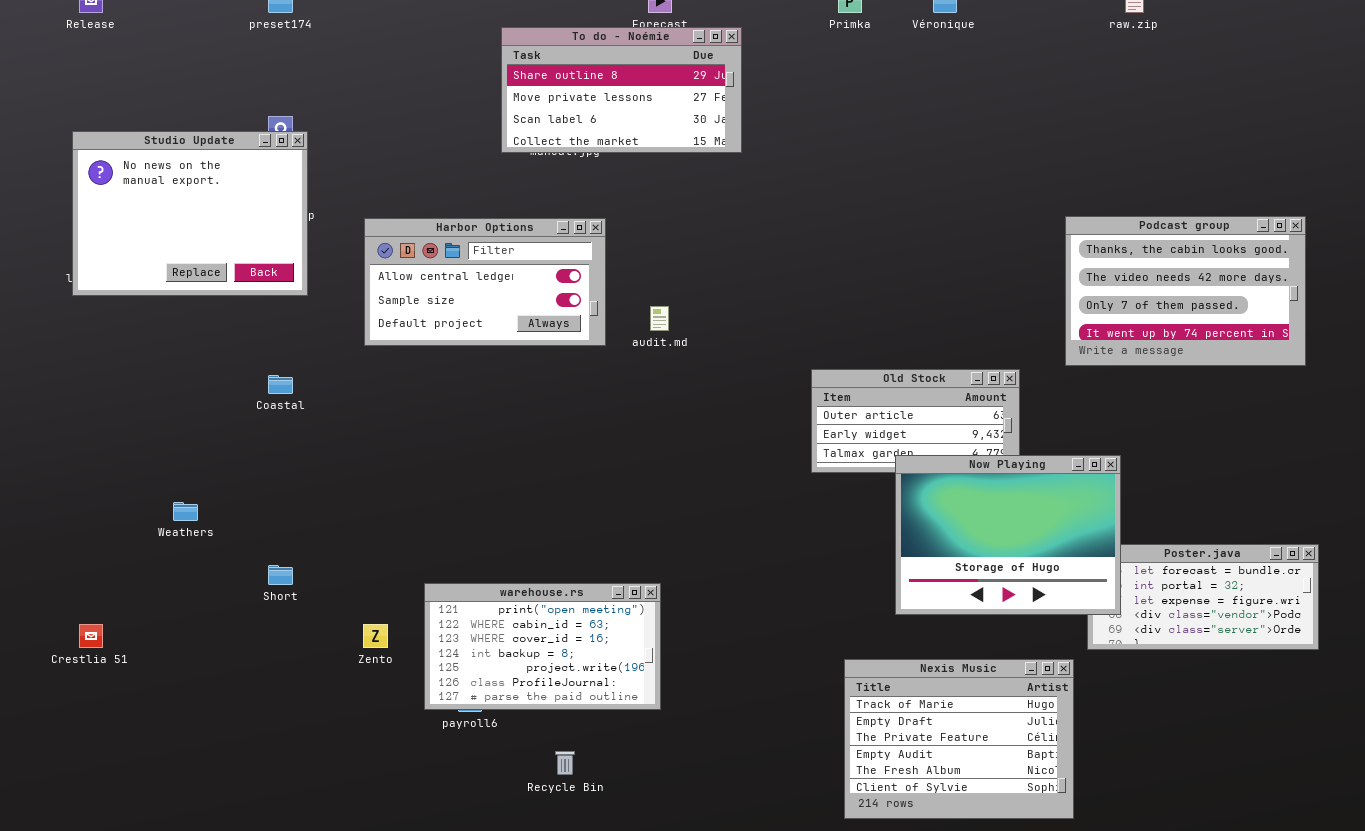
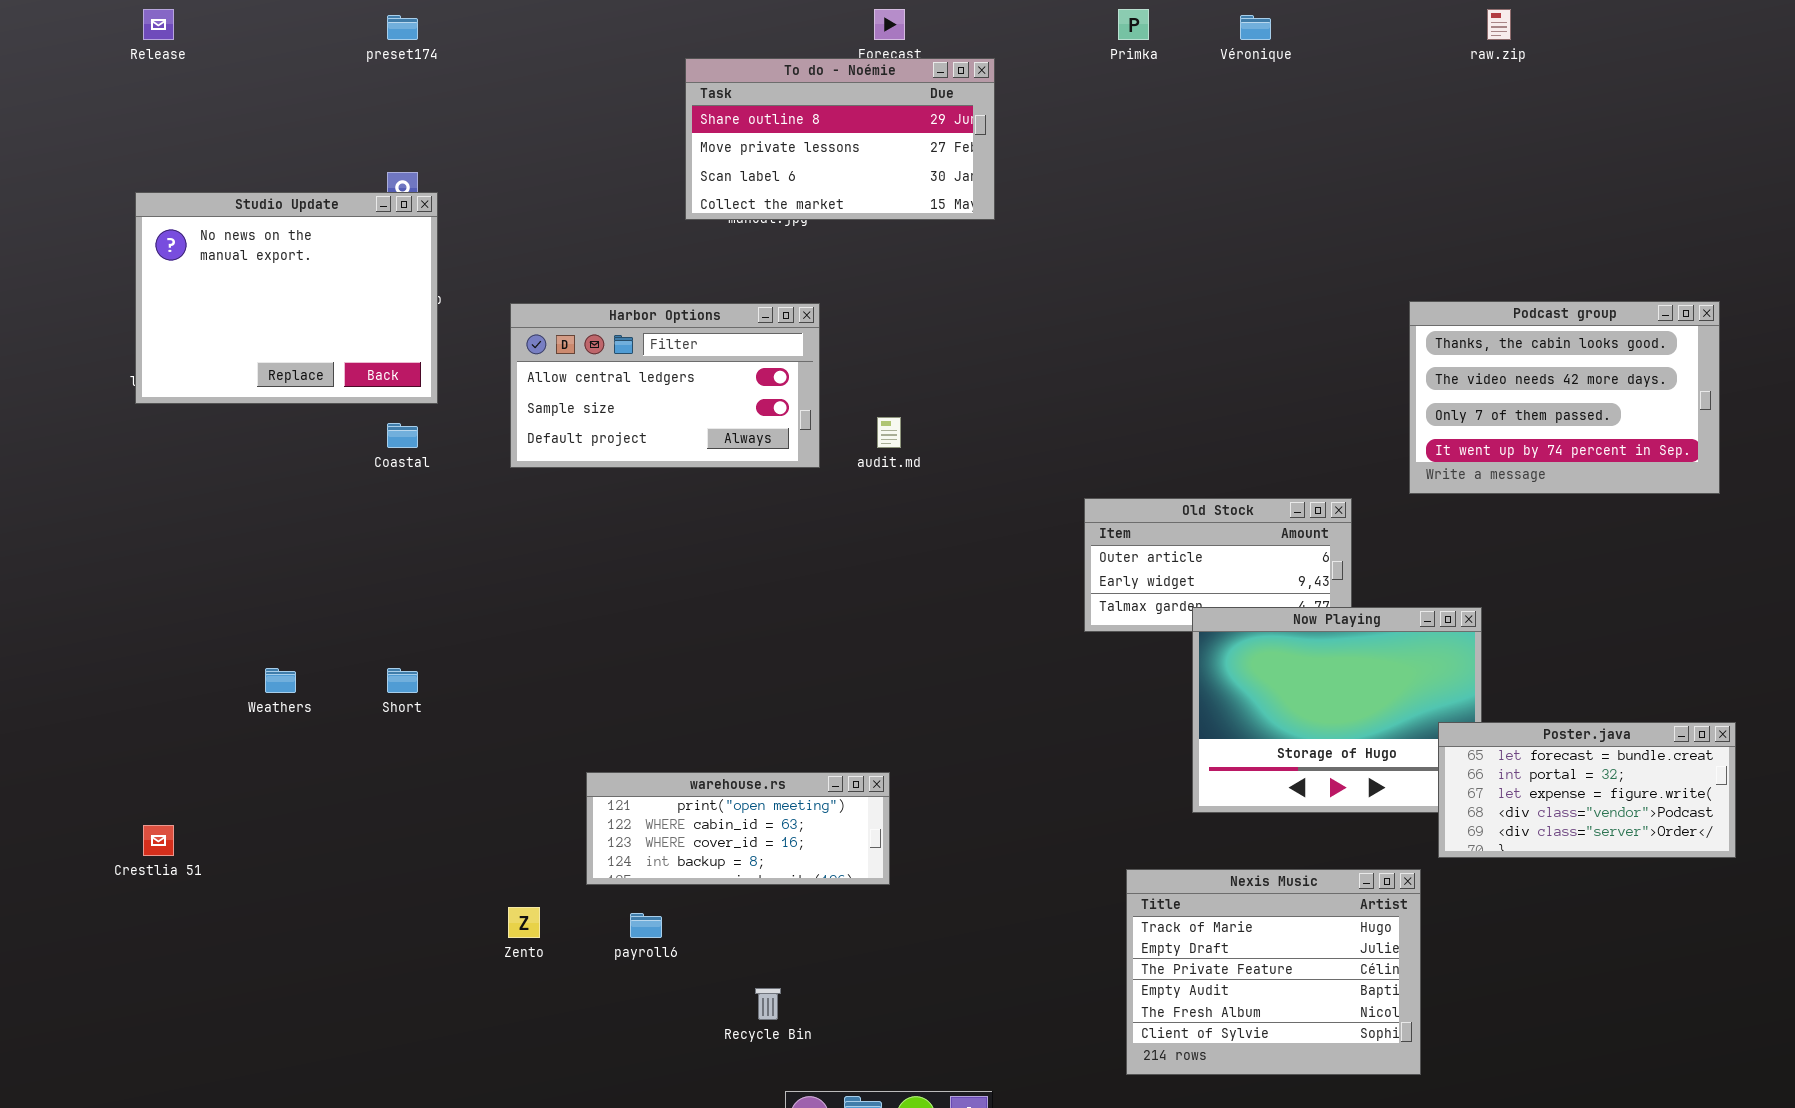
Coastal: [268,375,293,394] -> [387,423,418,448], moved
Poster.java: [1087,544,1319,650] -> [1438,722,1736,858], raised
Short: [268,565,293,585] -> [387,668,418,693], moved
warehouse.rs: [424,583,661,710] -> [586,772,890,885], resized
Zento: [363,624,388,648] -> [508,907,540,938], moved

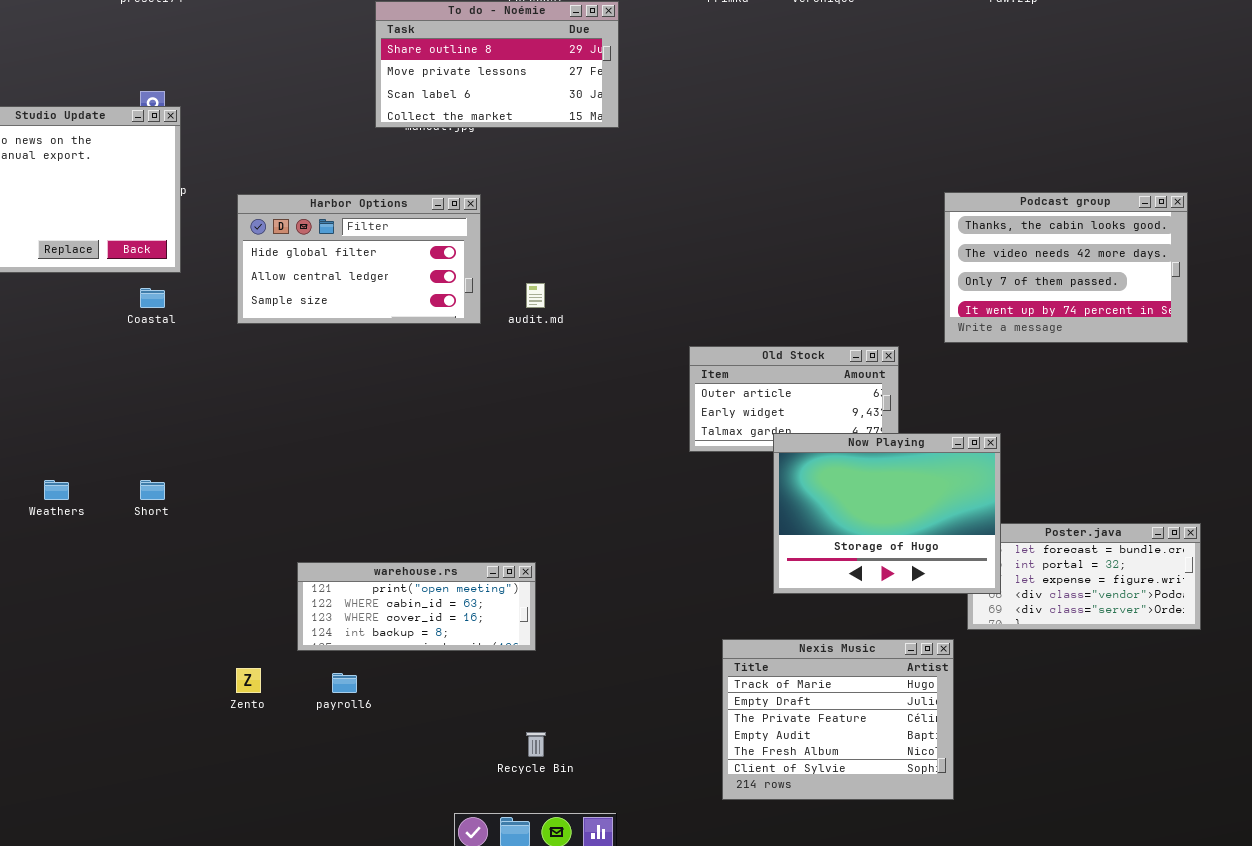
Harbor Options: [510,303,820,468] -> [237,194,481,324], scrolled up 1 row
Now Playing: [1192,607,1482,813] -> [773,433,1001,594], raised
Recycle Bin: [755,988,781,1020] -> [526,732,546,757], moved

